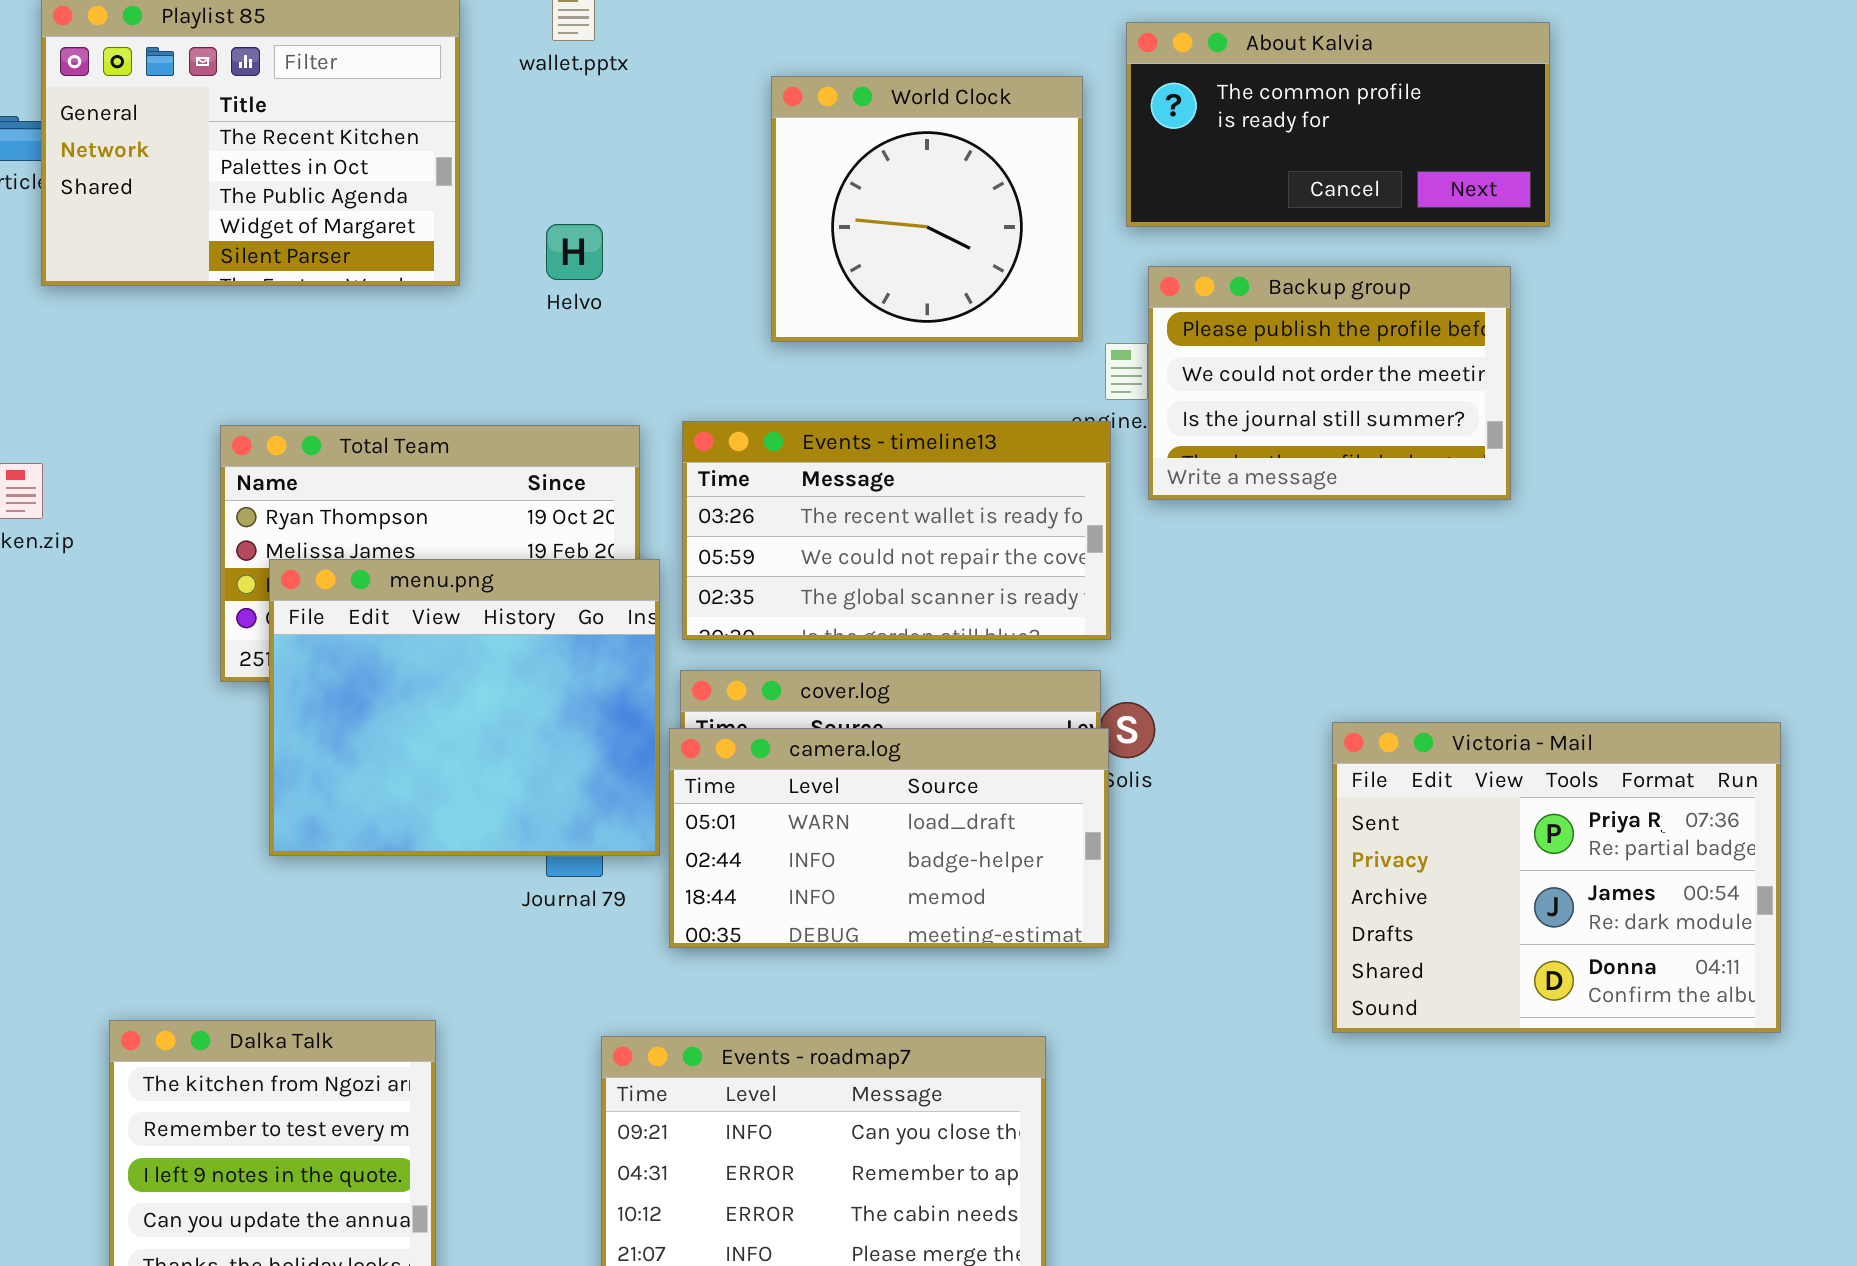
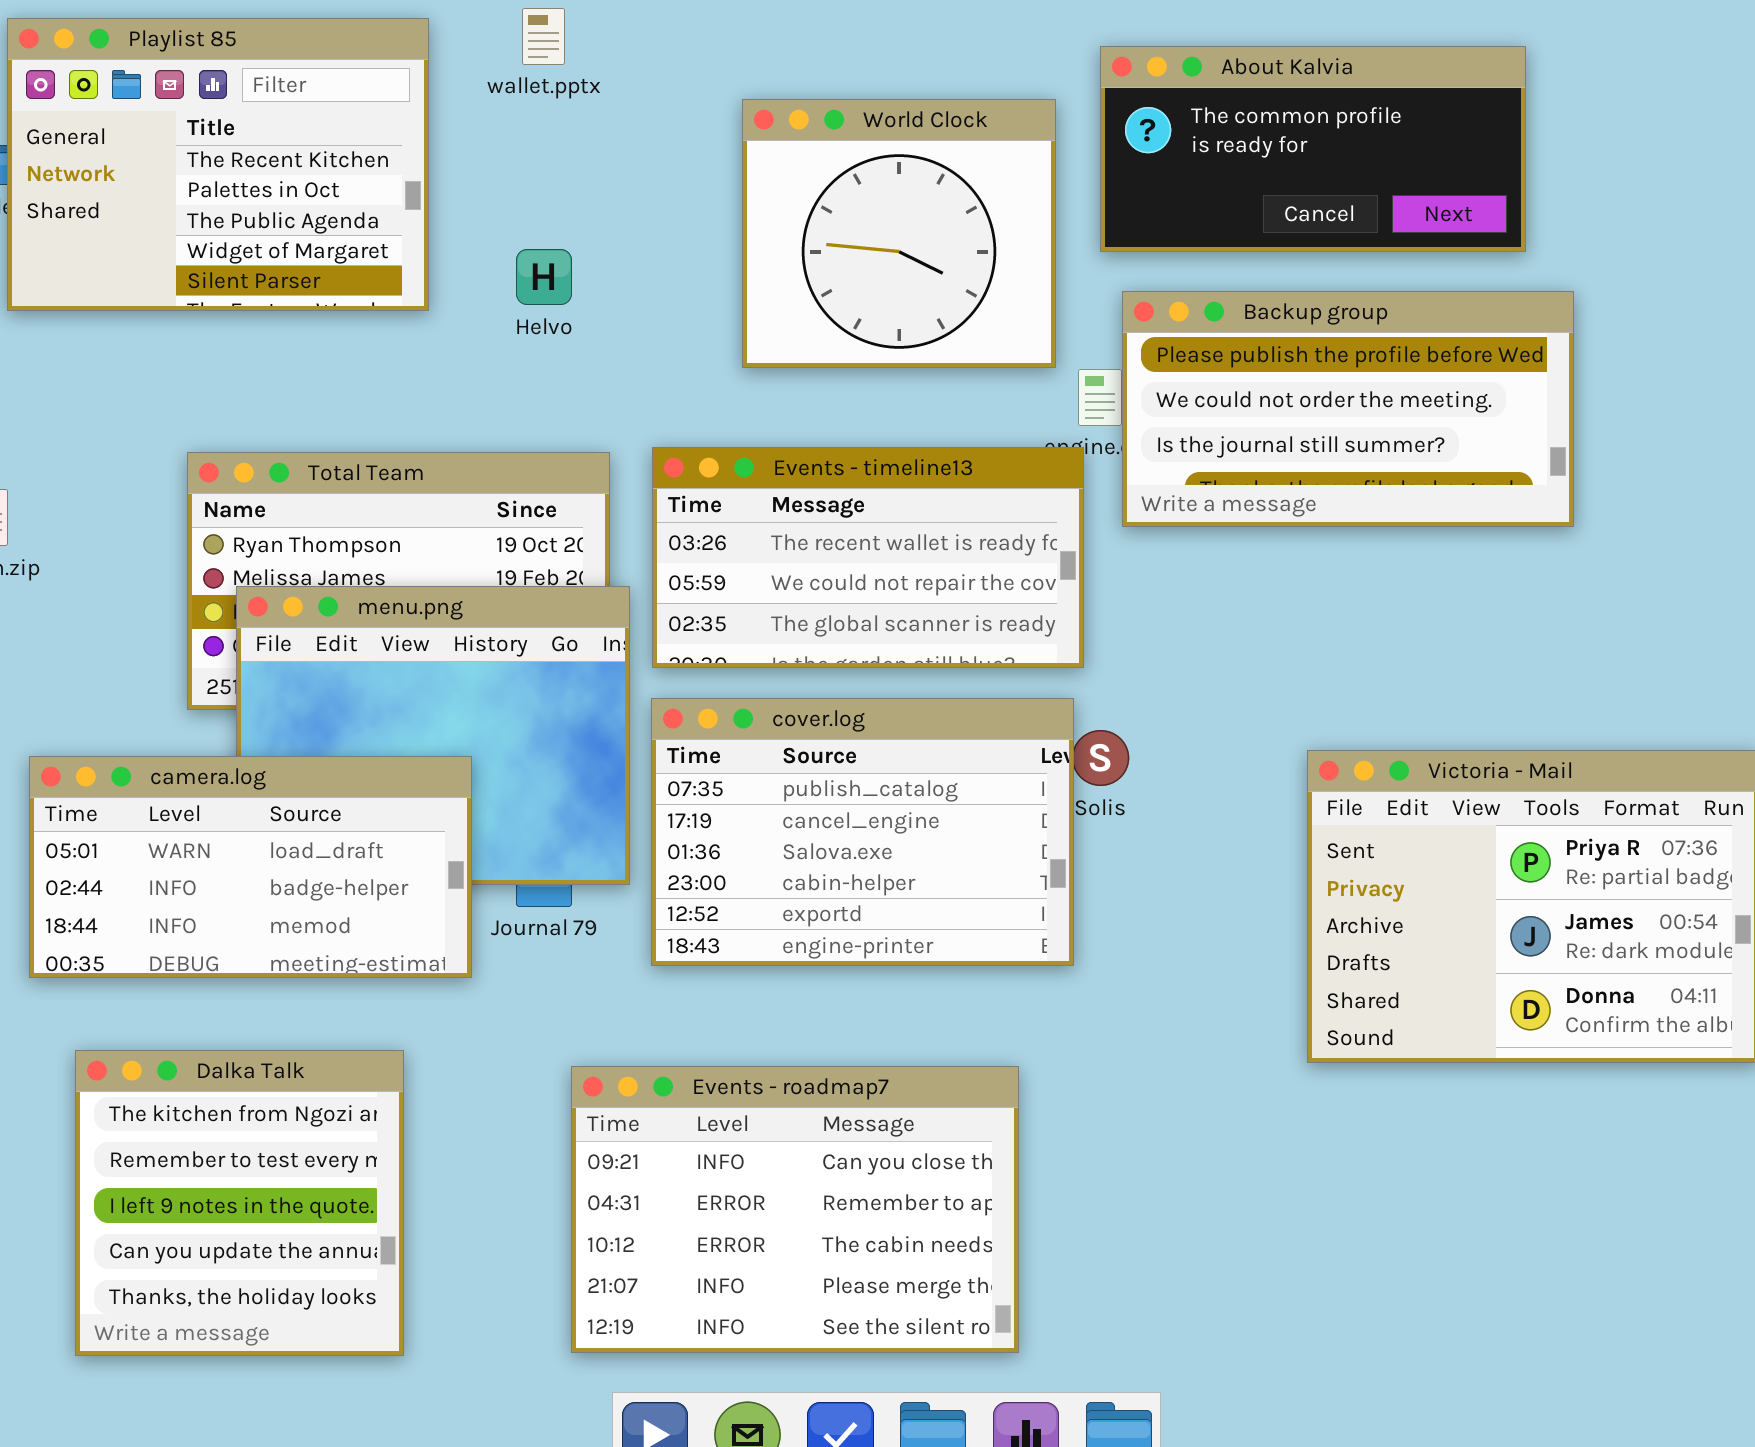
Backup group: [1148,266,1511,500] -> [1122,291,1574,527], resized
camera.log: [669,728,1109,948] -> [29,756,472,978], moved

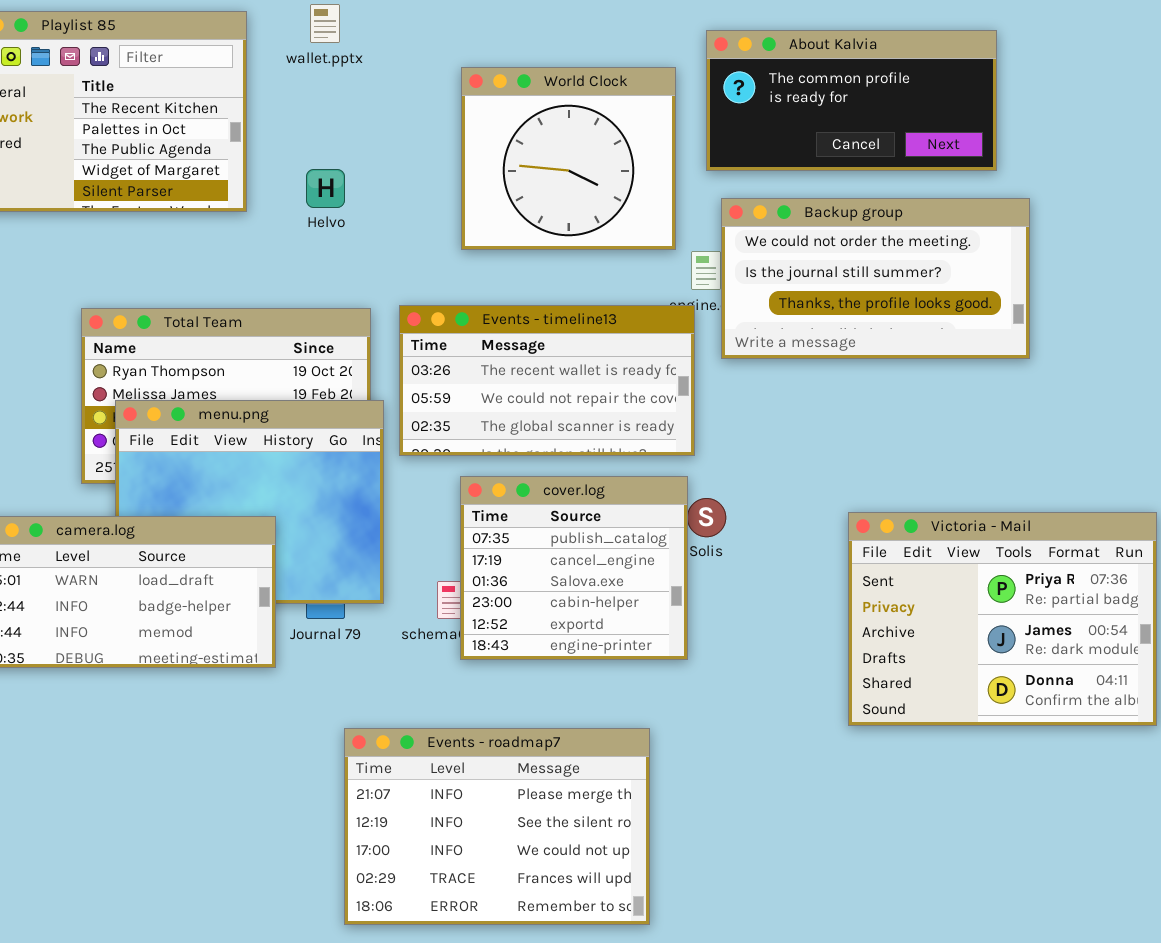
Backup group: [1122,291,1574,527] -> [721,198,1030,359], scrolled down 1 row
cover.log: [651,698,1074,966] -> [460,476,688,660], resized
Dalka Talk: [75,1050,404,1356] -> none, closed
Events - roadmap7: [571,1066,1019,1353] -> [344,728,650,925], scrolled down 3 rows

